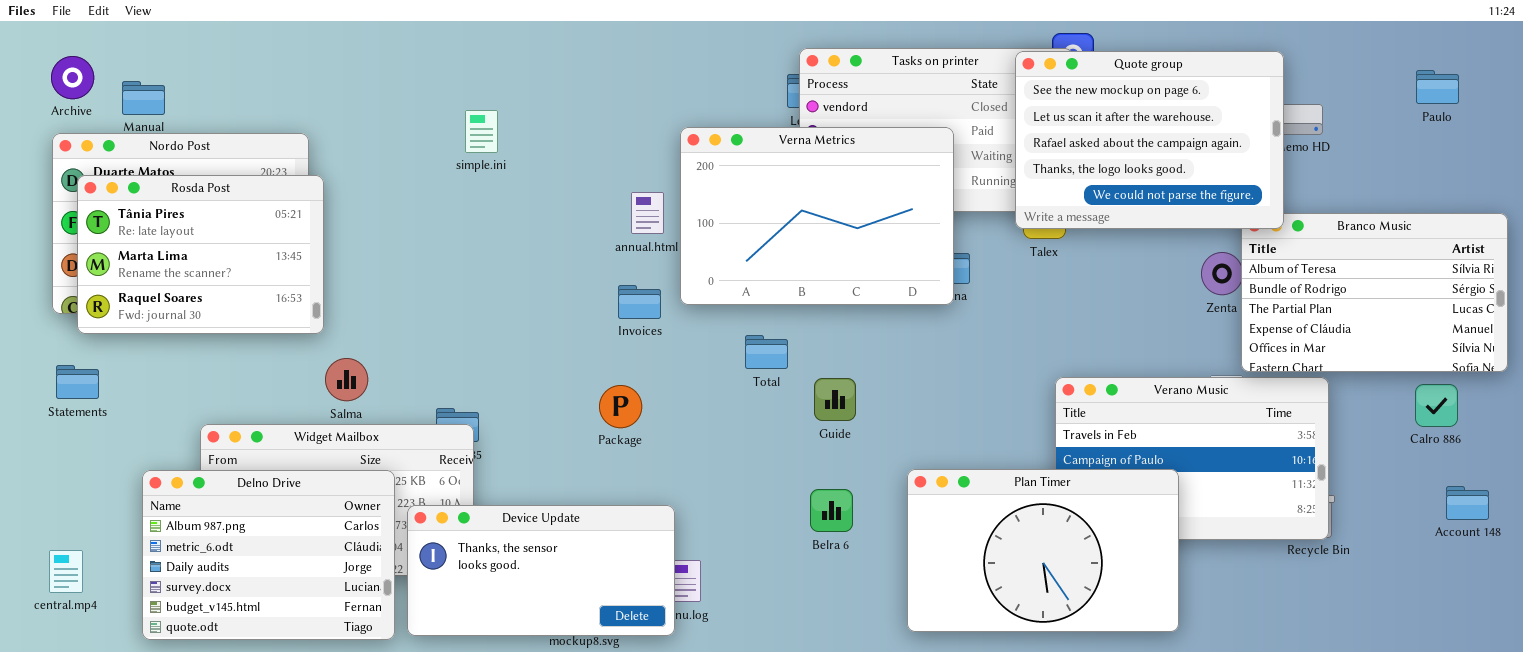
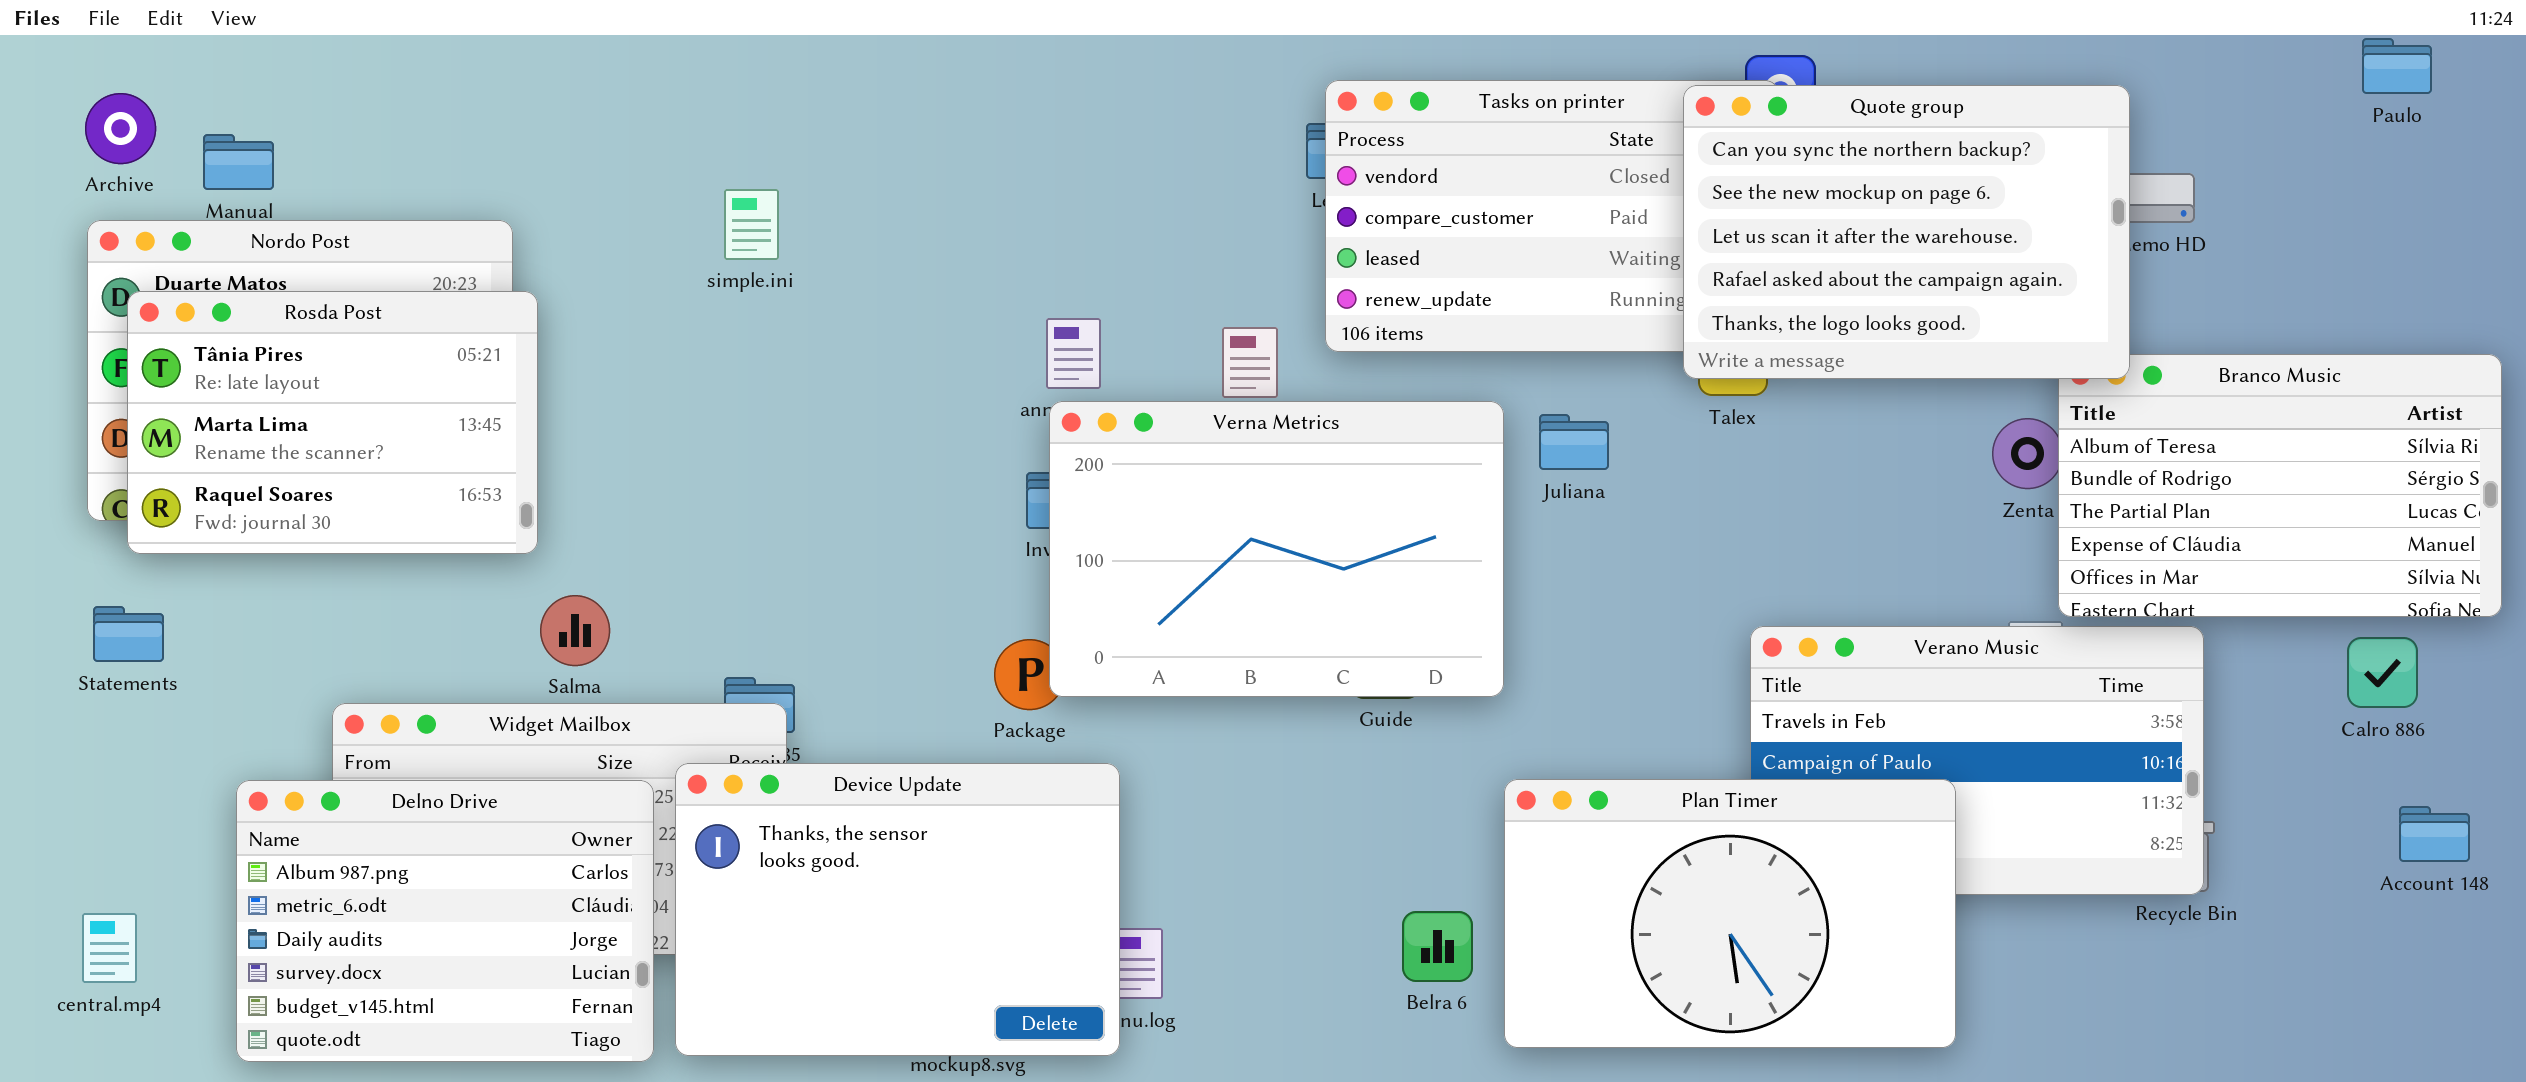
Quote group: [1015,51,1284,229] -> [1683,85,2130,379], scrolled up 1 row
Paulo: [1416,70,1459,104] -> [2362,38,2432,94], moved
simple.ini: [465,110,498,153] -> [724,189,779,260], moved
Verna Metrics: [680,127,954,305] -> [1049,401,1504,697], moved
Belra 6: [810,489,853,532] -> [1402,911,1473,982], moved
Device Update: [407,505,675,636] -> [675,763,1120,1056], resized

